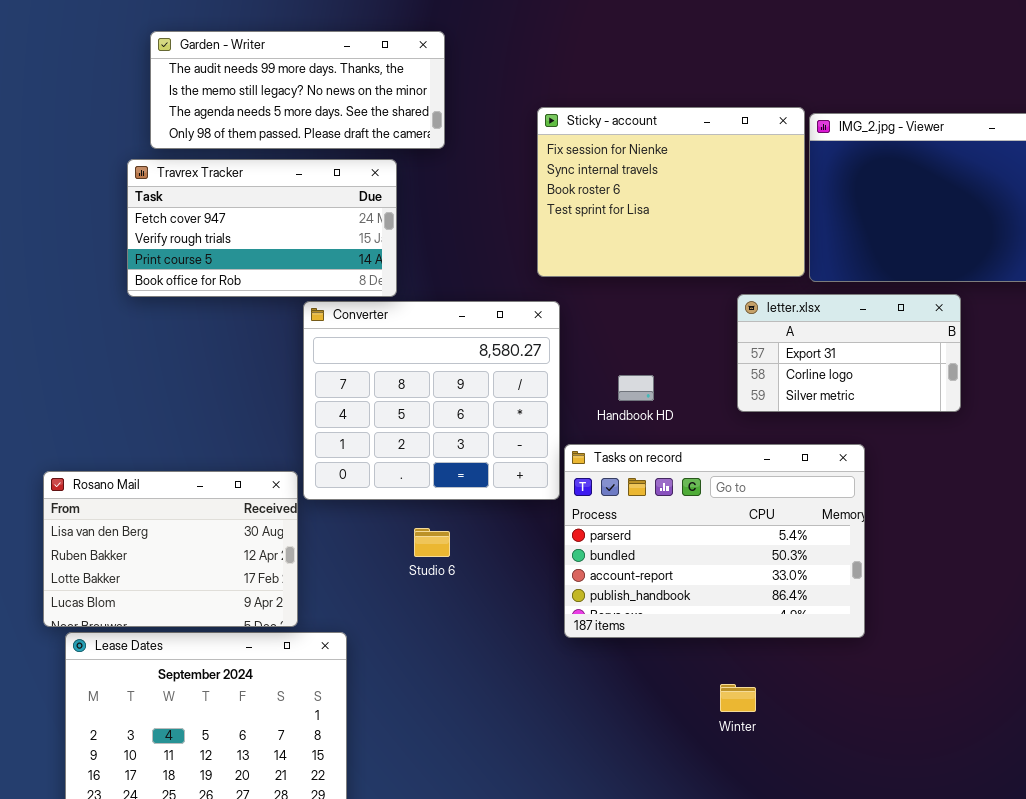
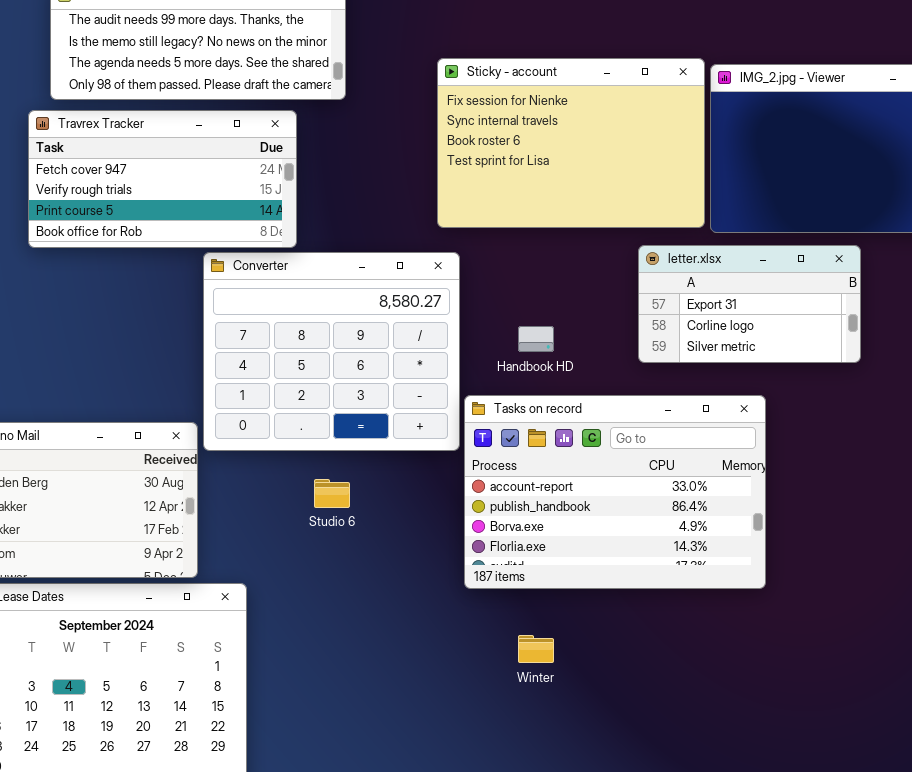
Tasks on record: [564,444,865,638] -> [464,395,766,589], scrolled down 2 rows
Winter: [720,684,756,712] -> [518,635,554,663], moved

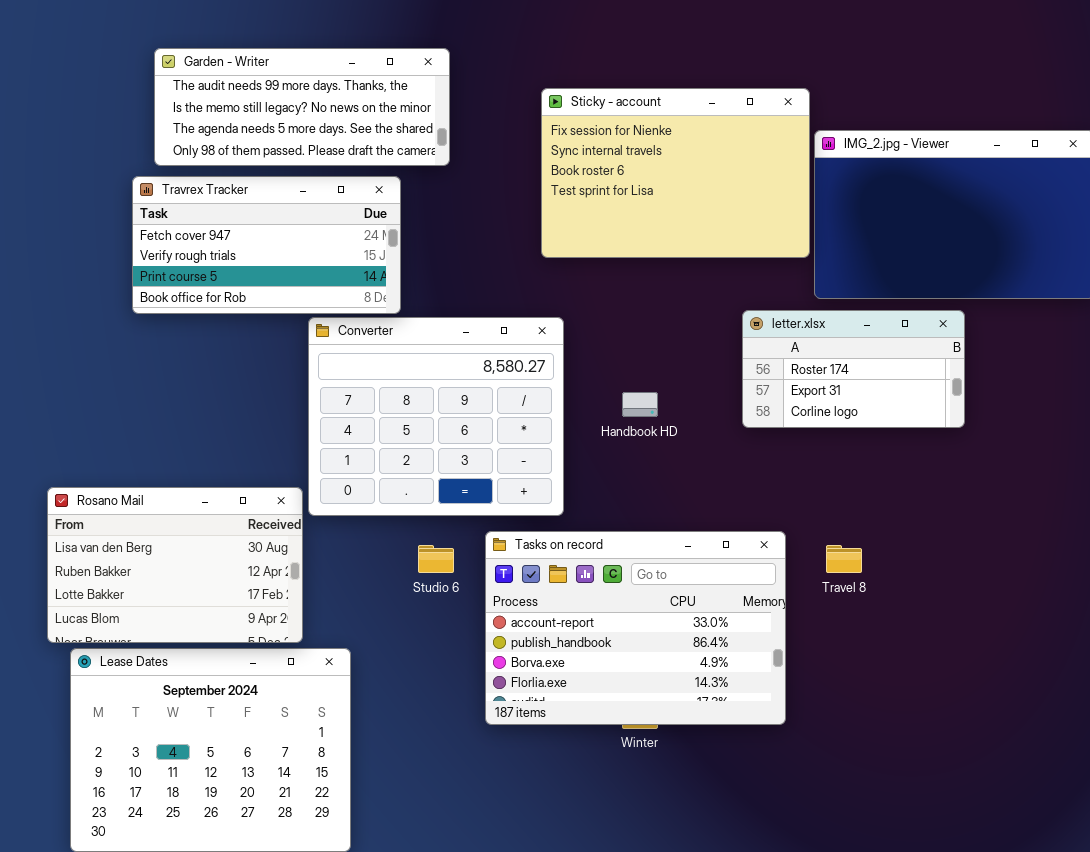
Sticky - account: [437,58,705,228] -> [541,88,810,258], moved
letter.xlsx: [638,245,861,363] -> [742,310,965,428], scrolled up 1 row
Tasks on record: [464,395,766,589] -> [485,531,786,725], moved

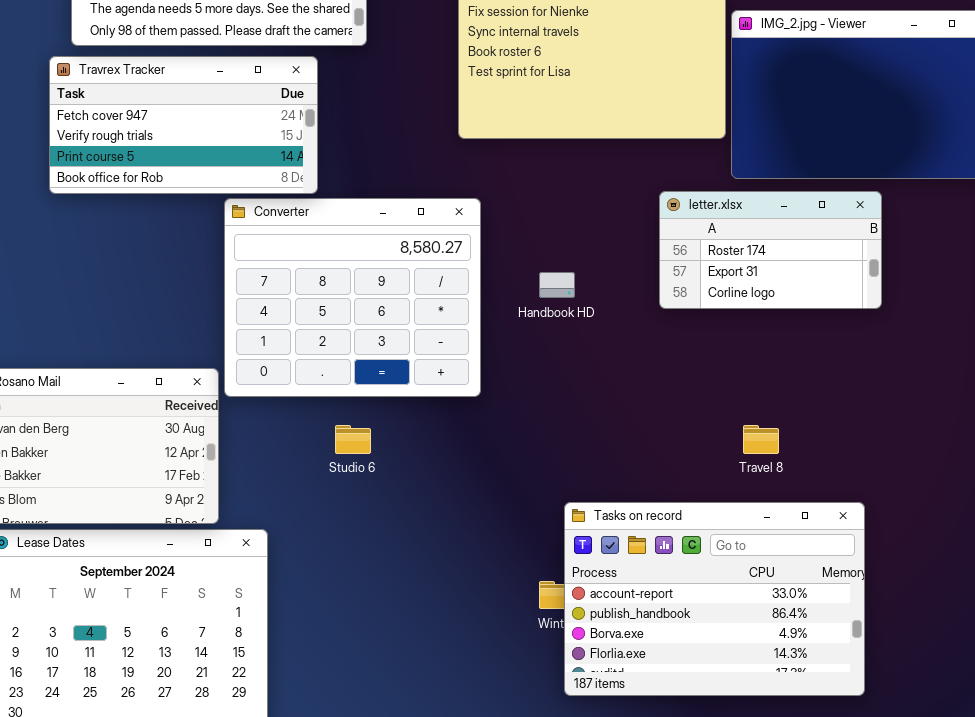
Tasks on record: [485,531,786,725] -> [564,502,865,696], moved

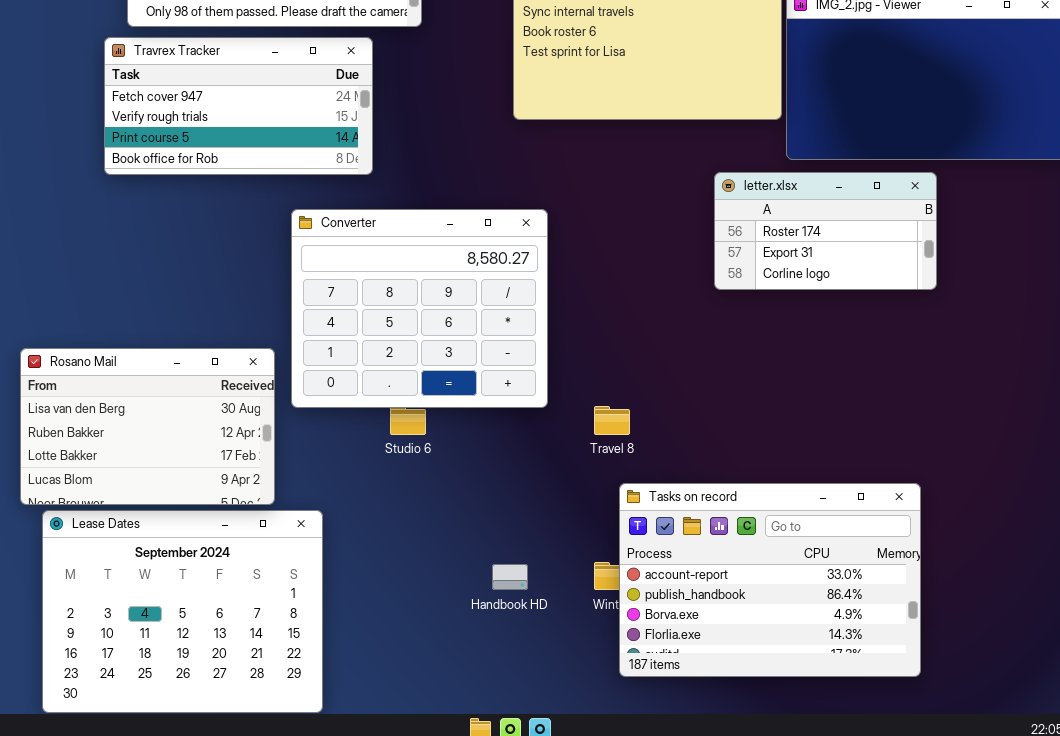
Converter: [224,198,481,397] -> [291,209,548,408], moved
Handbook HD: [539,272,575,298] -> [492,564,528,590], moved
Travel 8: [743,425,779,454] -> [594,406,630,435], moved

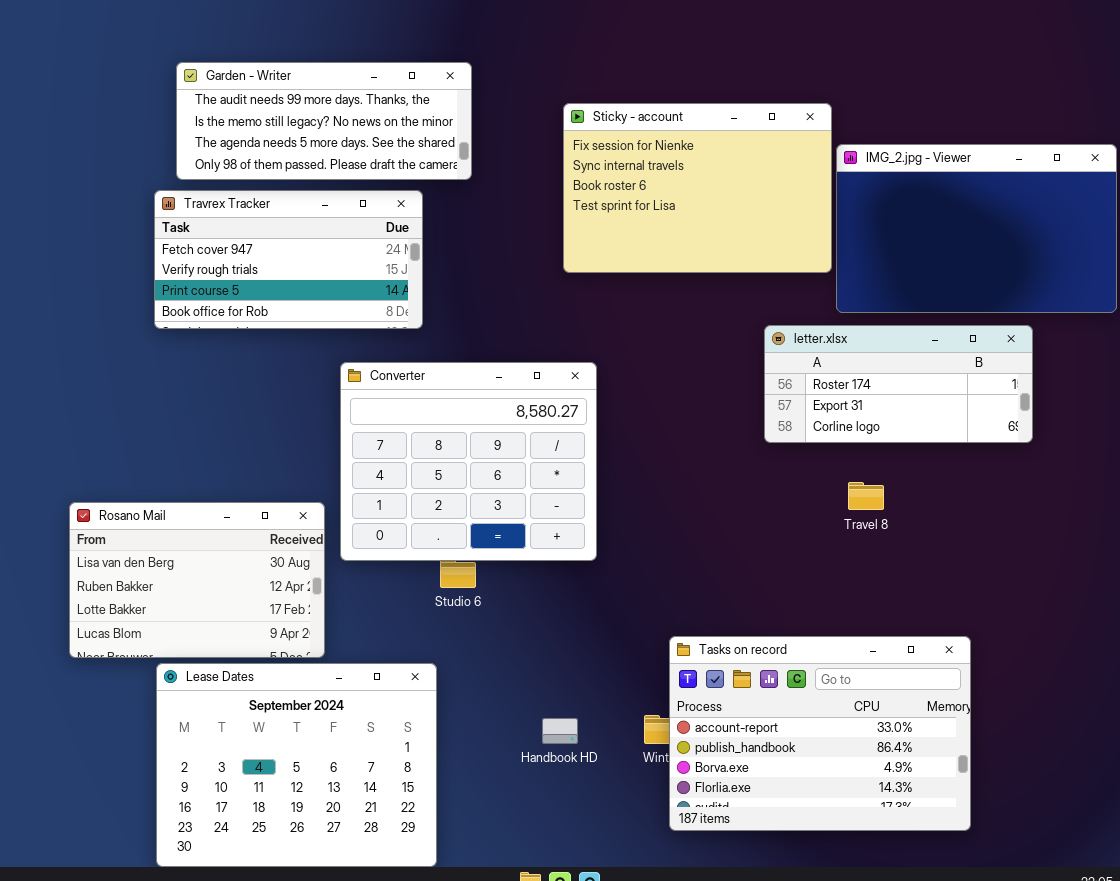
letter.xlsx: [714,172,937,290] -> [764,325,1033,443], resized
Travel 8: [594,406,630,435] -> [848,482,884,510], moved
Lease Dates: [42,510,323,713] -> [156,663,437,867], moved

